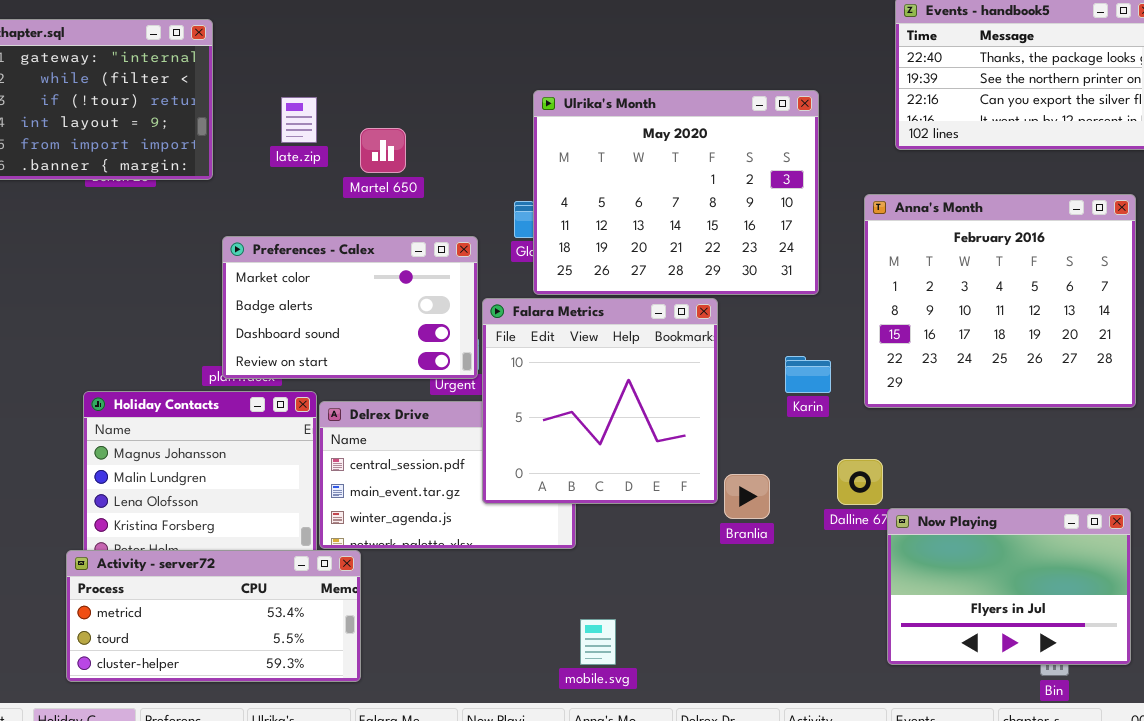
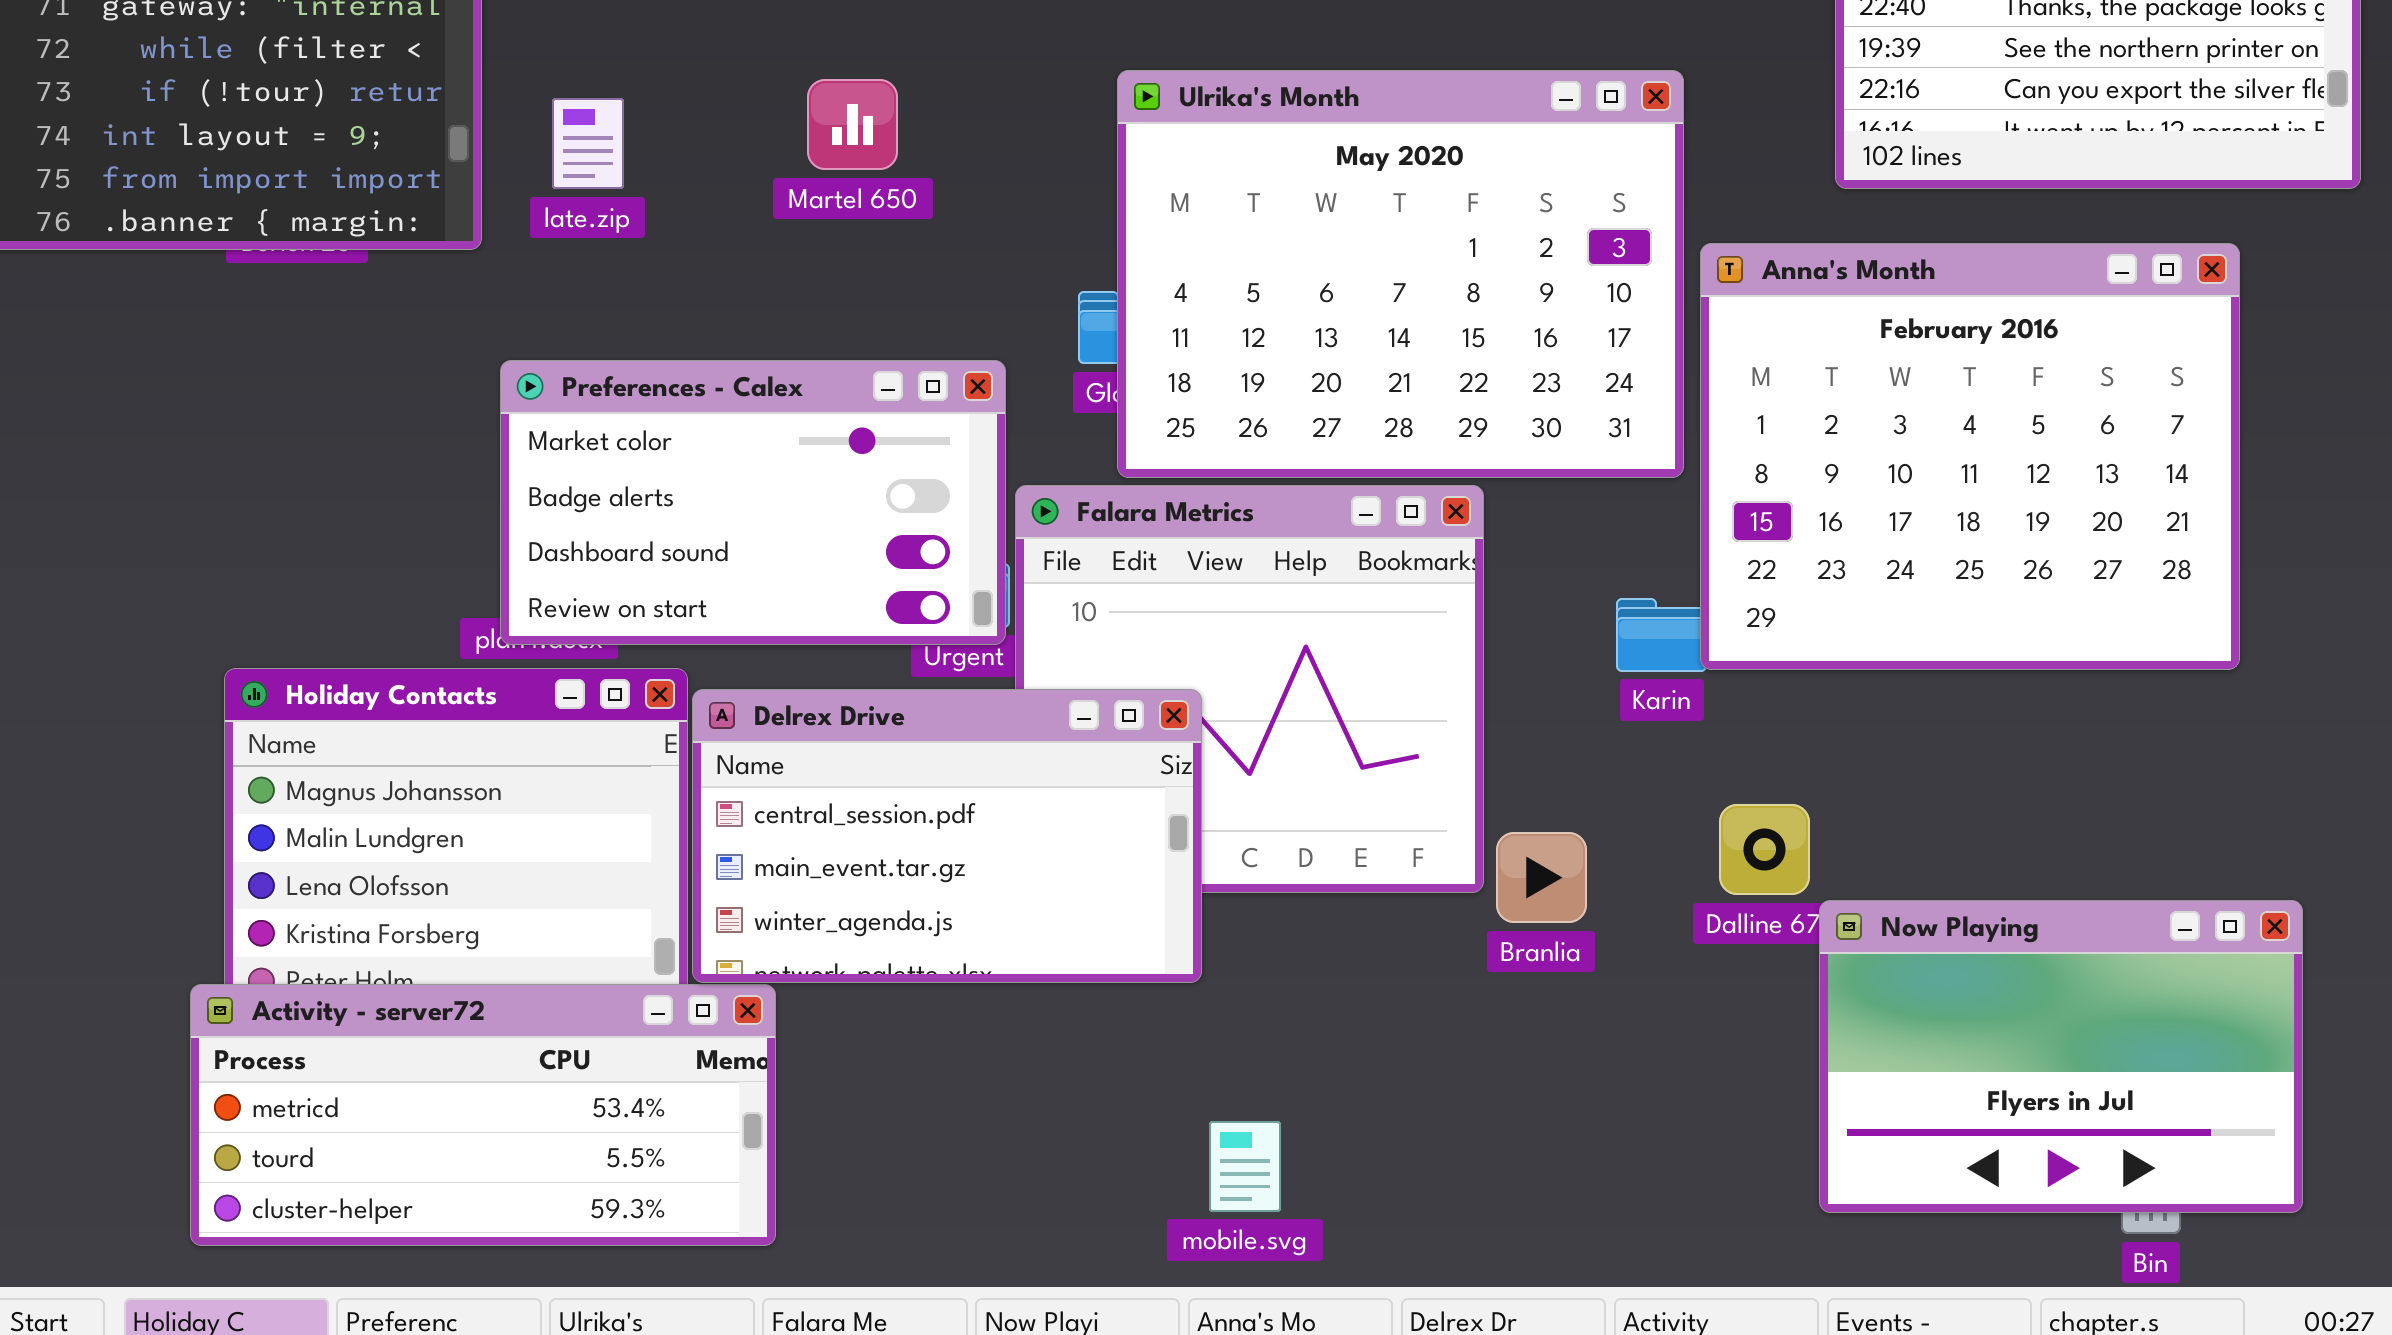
late.zip: [281,97,317,143] -> [552,98,624,189], moved
Martel 650: [360,128,406,173] -> [807,79,898,170], moved
Anna's Month: [864,194,1136,408] -> [1700,243,2240,670], moved
Delrex Drive: [319,401,576,549] -> [692,689,1202,983], raised

